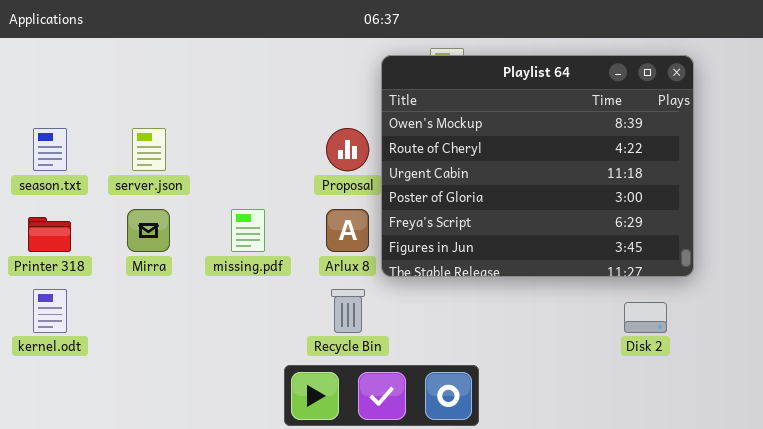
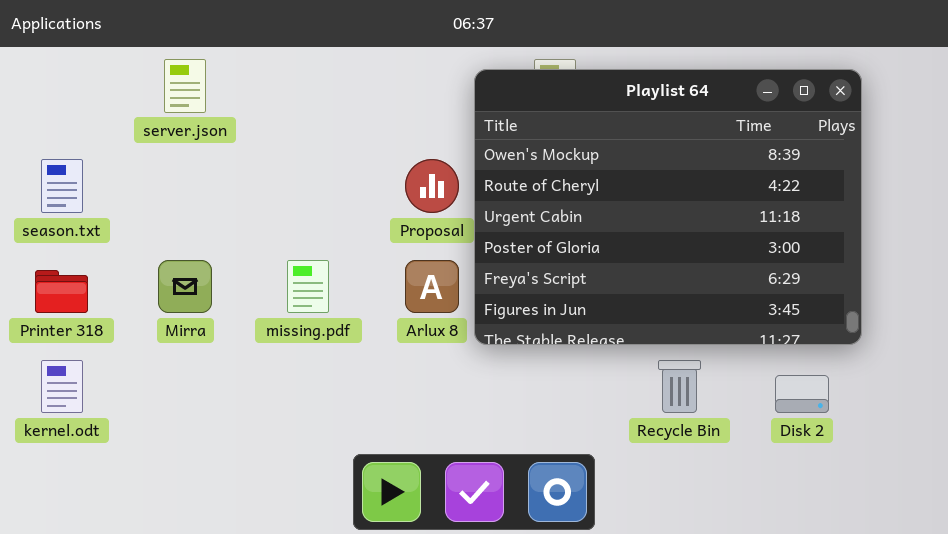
server.json: [132,128,166,171] -> [164,59,206,113], moved
Recycle Bin: [331,289,365,333] -> [658,360,701,413], moved

